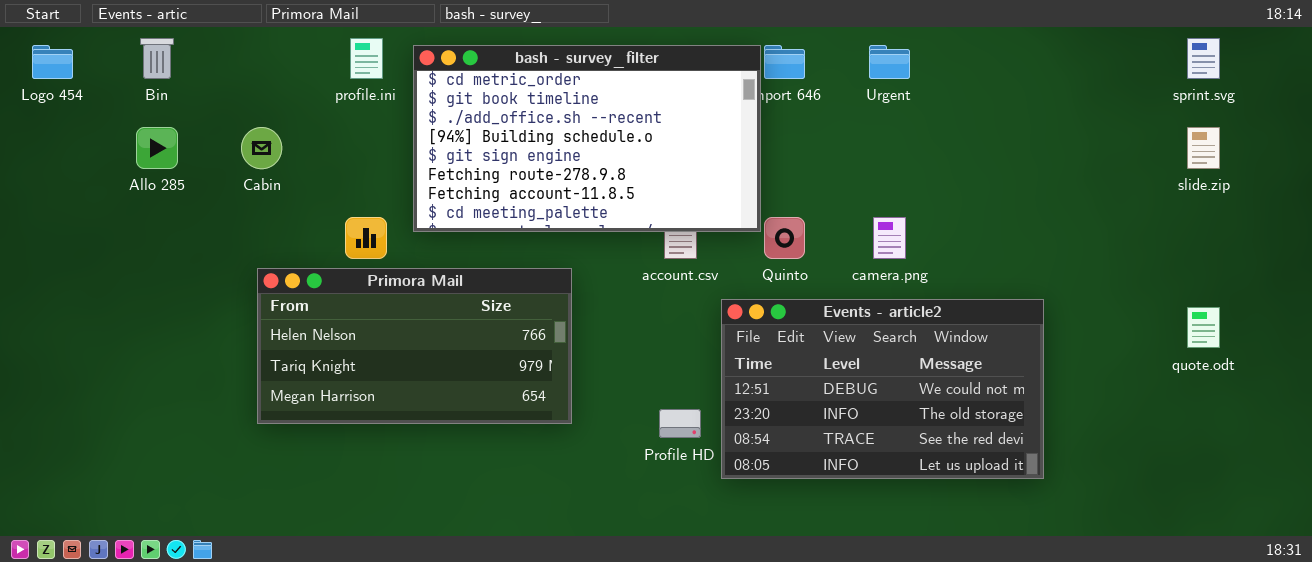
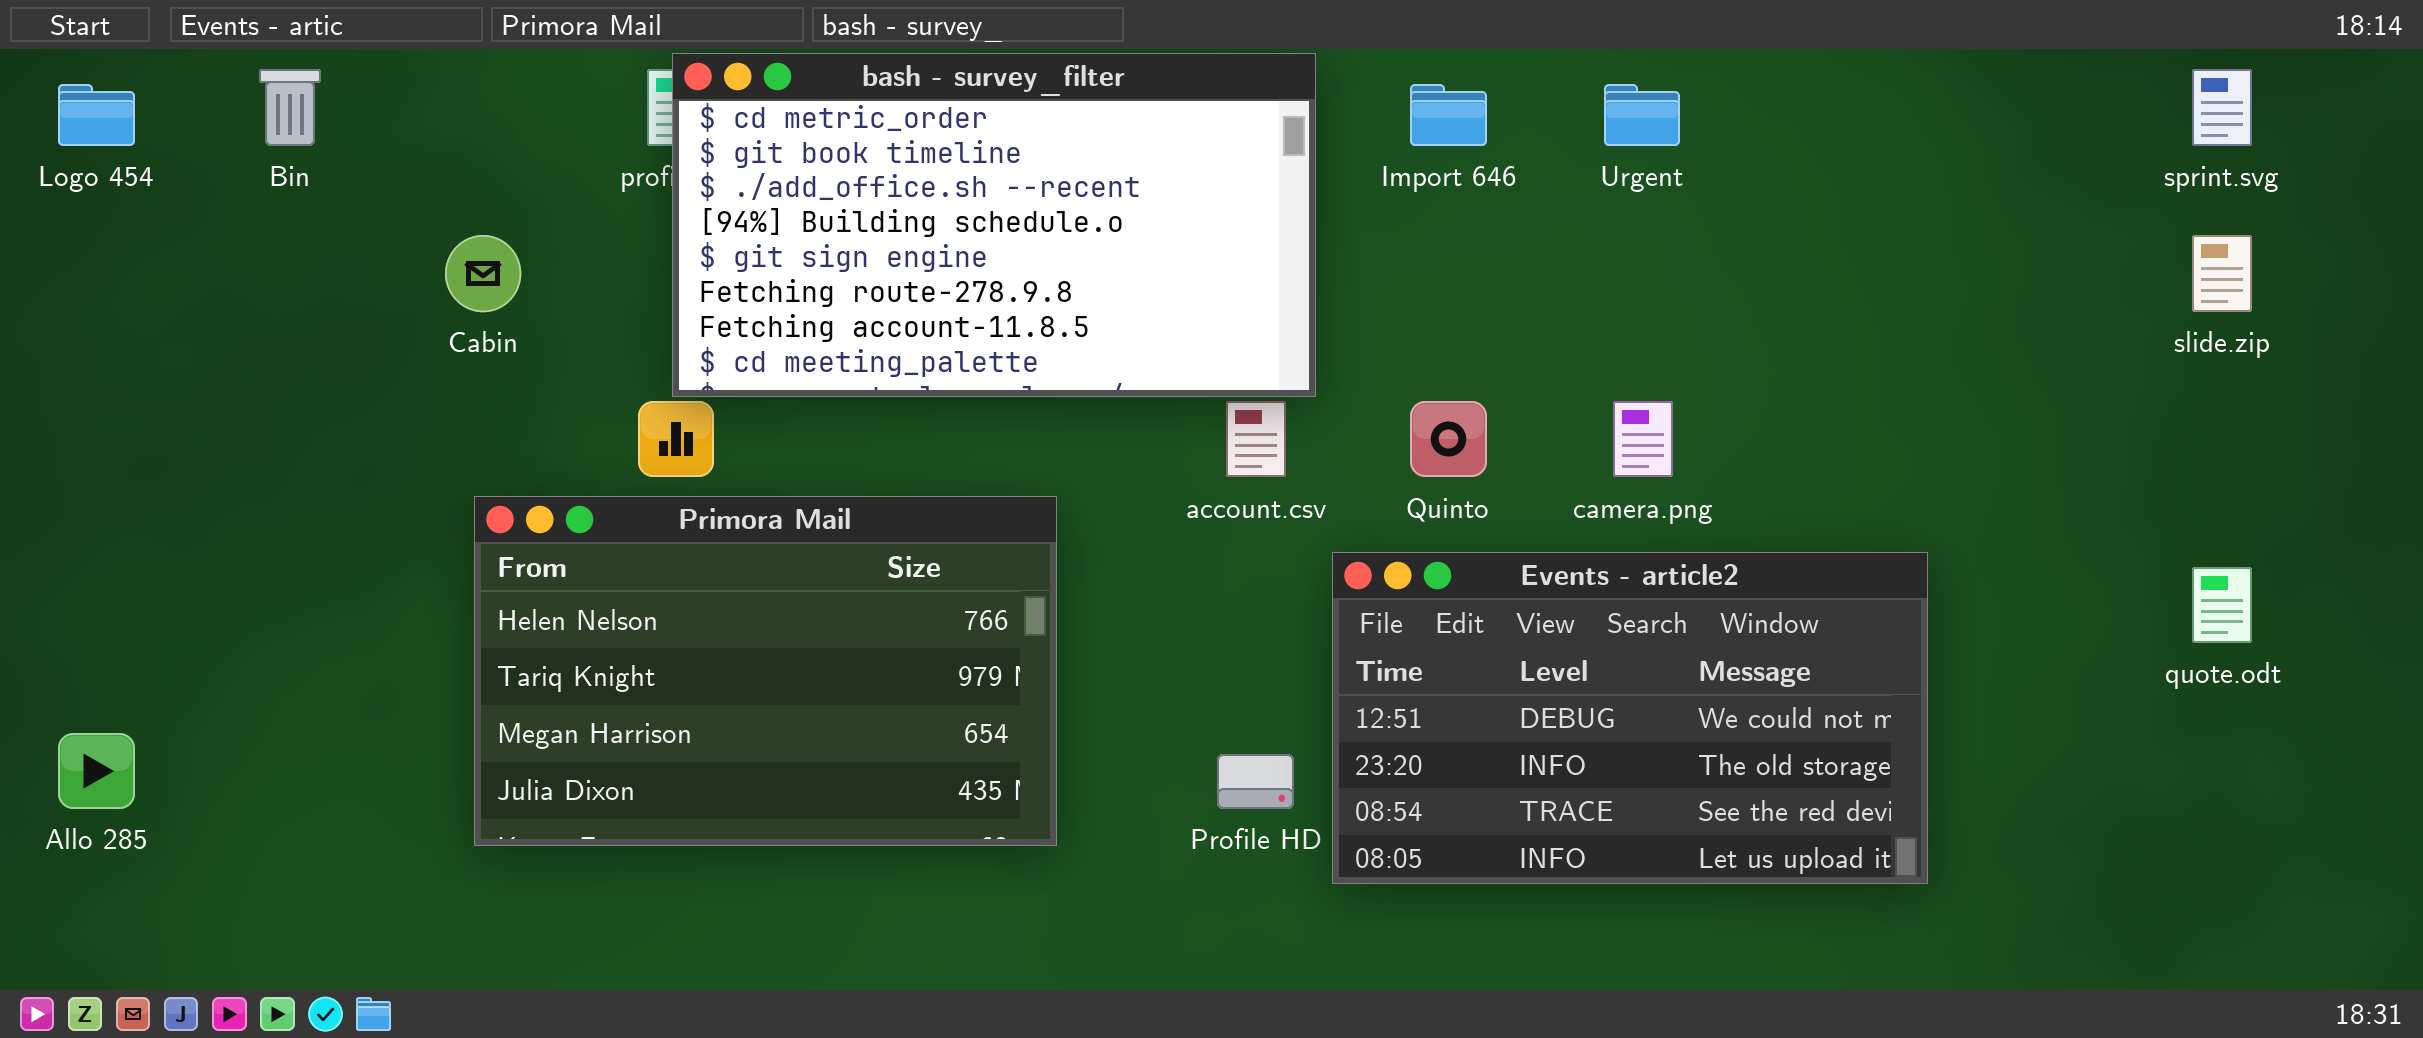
bash - survey_filter: [413,45,761,232] -> [672,53,1316,397], moved
Allo 285: [136,127,178,169] -> [58,733,135,809], moved
Primora Mail: [257,268,572,424] -> [474,496,1057,846], resized

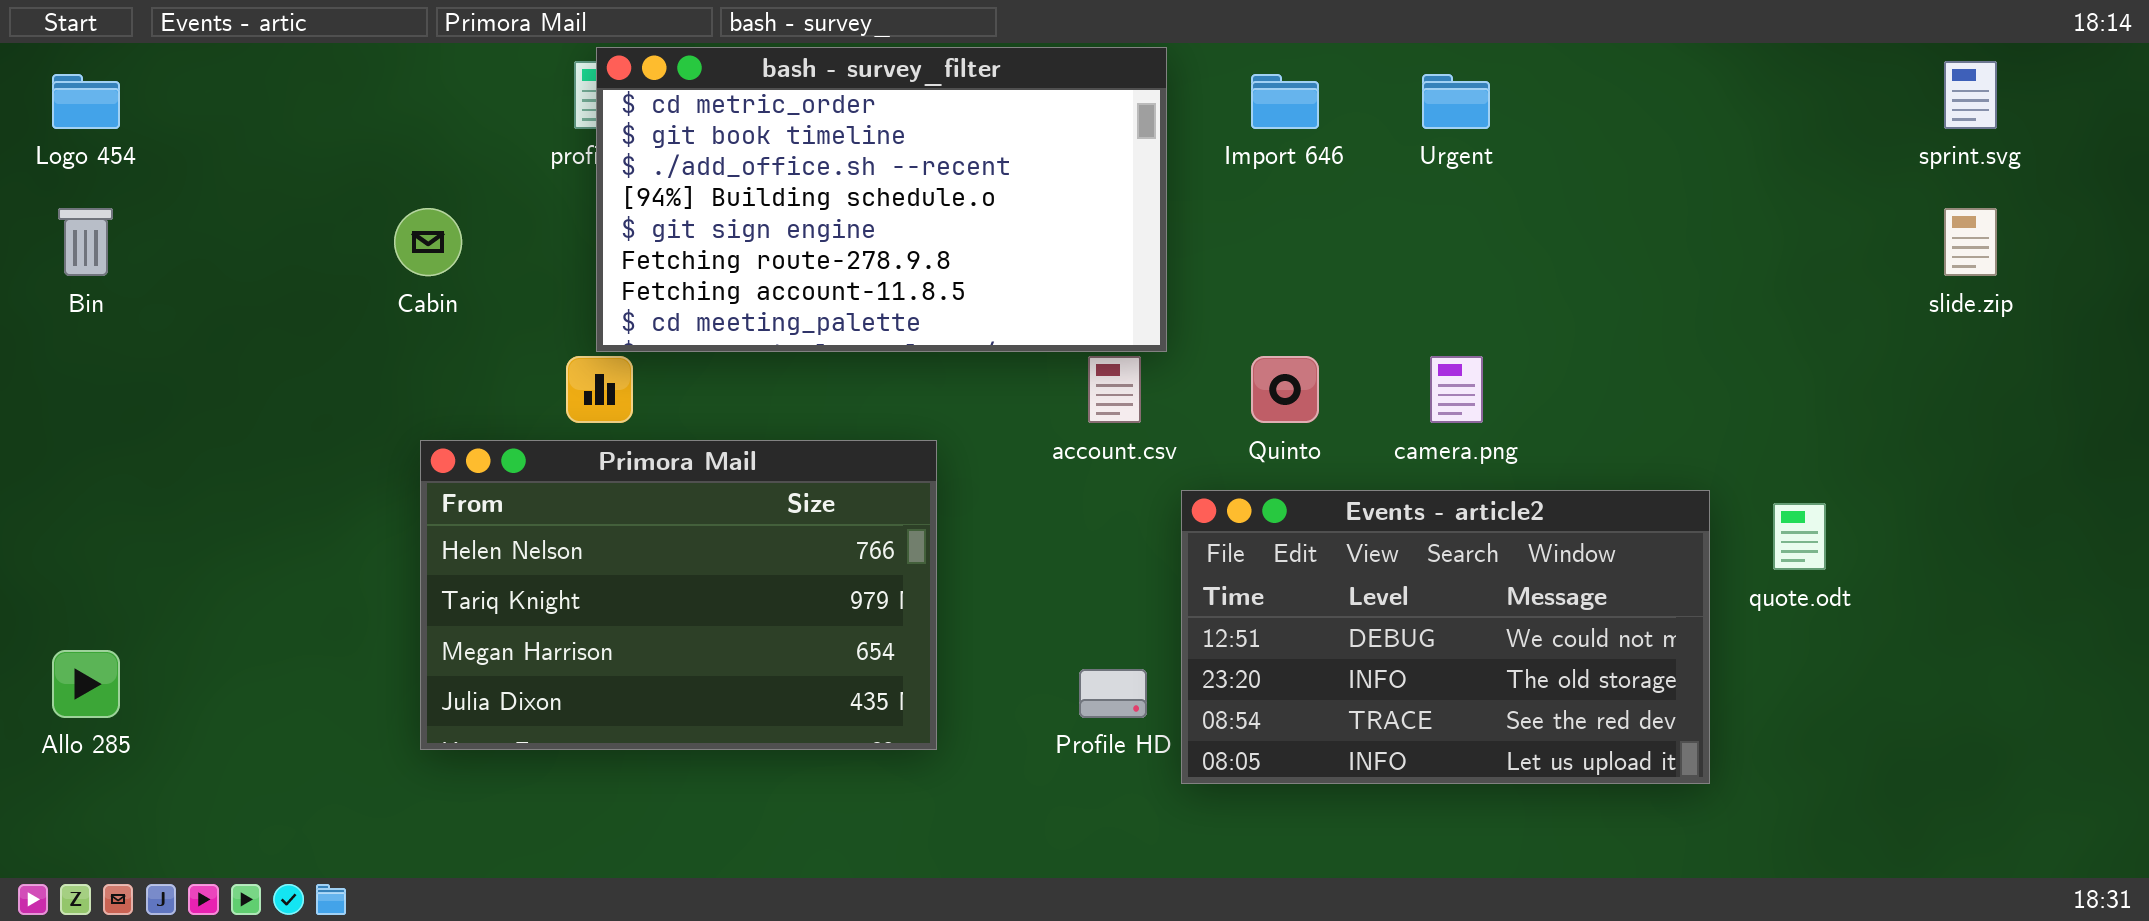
Bin: [259,69,321,146] -> [58,208,113,276], moved
quote.odt: [2192,567,2252,643] -> [1773,503,1826,570], moved

